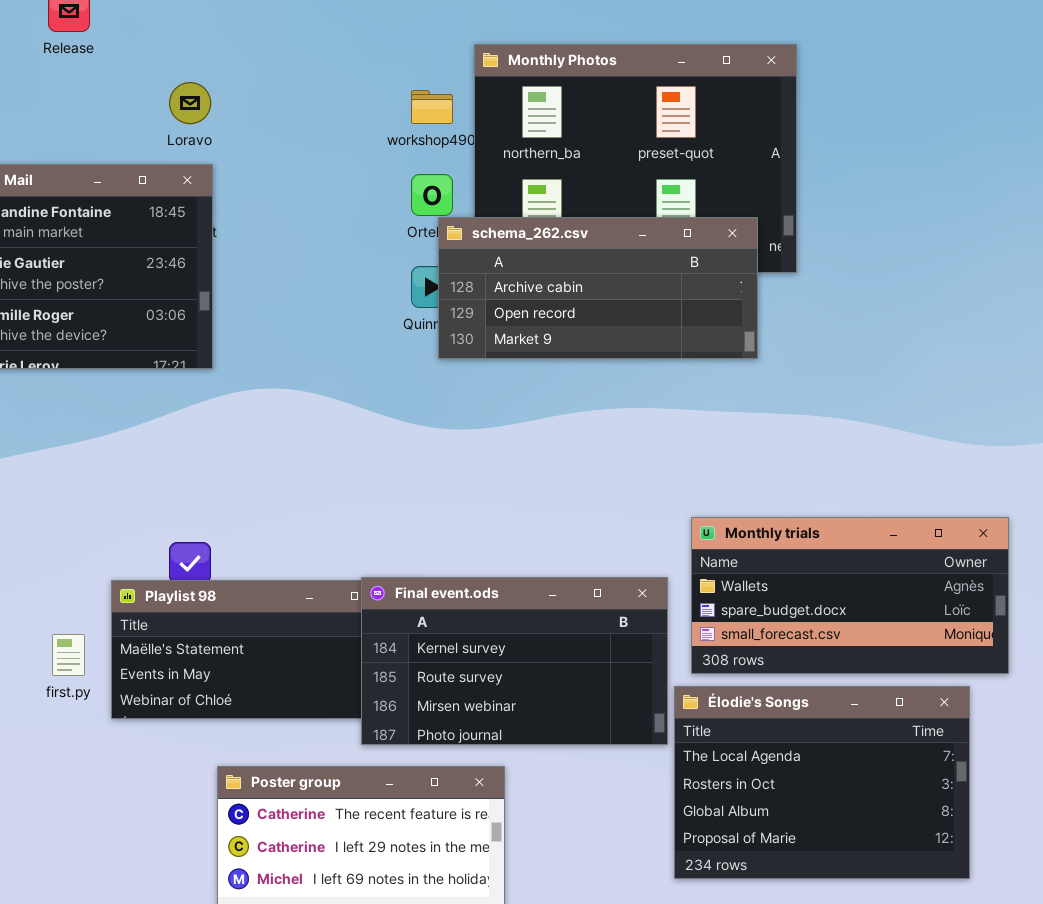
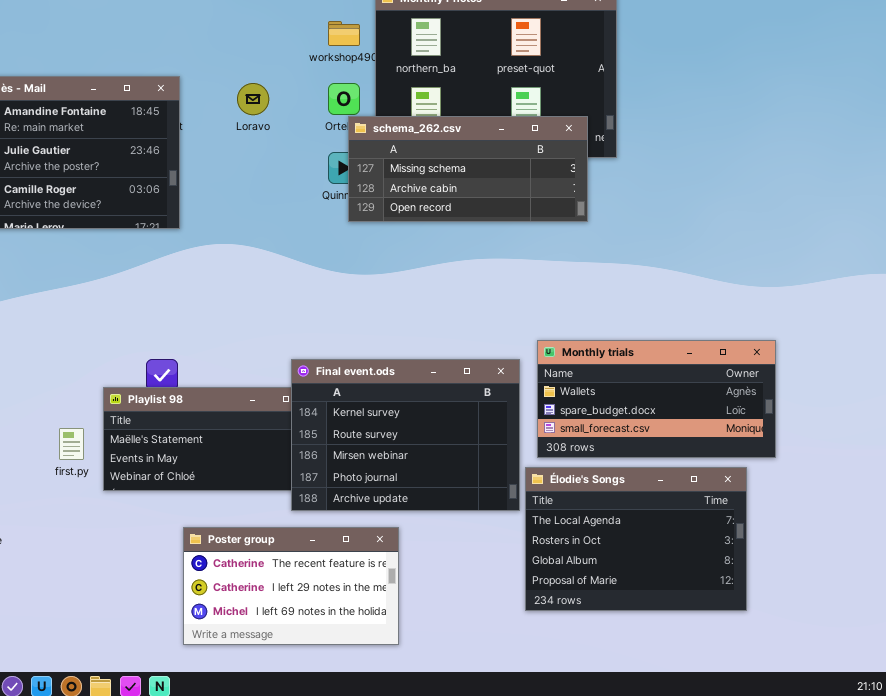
Loravo: [169,82,211,124] -> [237,83,269,115], moved
schema_262.csv: [438,217,758,359] -> [348,116,588,222], scrolled up 1 row
Final event.ods: [361,577,668,745] -> [291,359,520,511], resized

